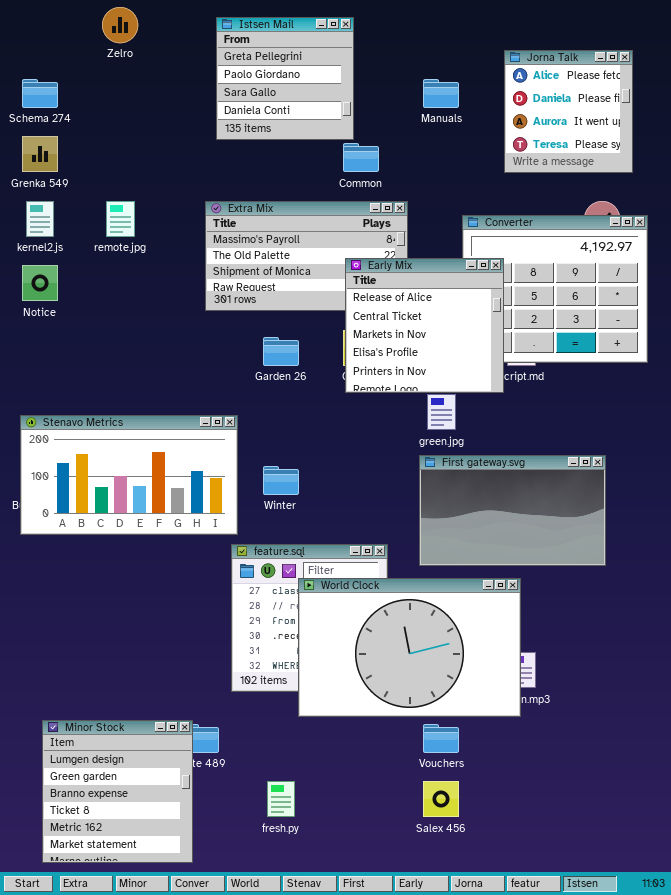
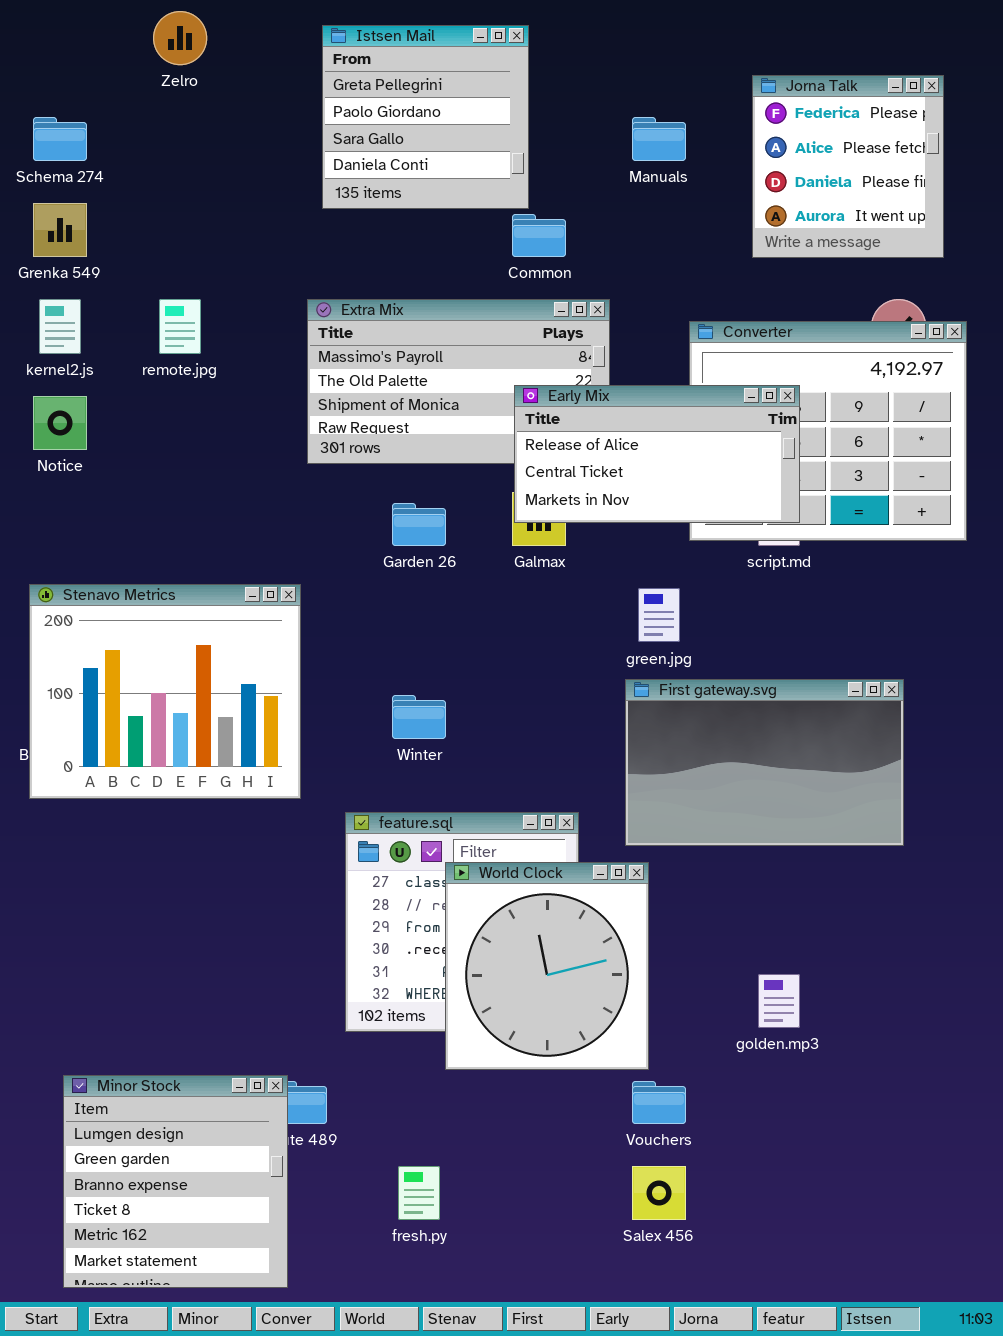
Jorna Talk: [504,50,633,173] -> [752,75,944,258], scrolled up 1 row
Early Mix: [345,258,504,393] -> [514,385,800,523], resized
Stenavo Metrics: [20,415,238,535] -> [29,584,301,799], resized
World Clock: [298,578,521,717] -> [445,862,649,1070], resized

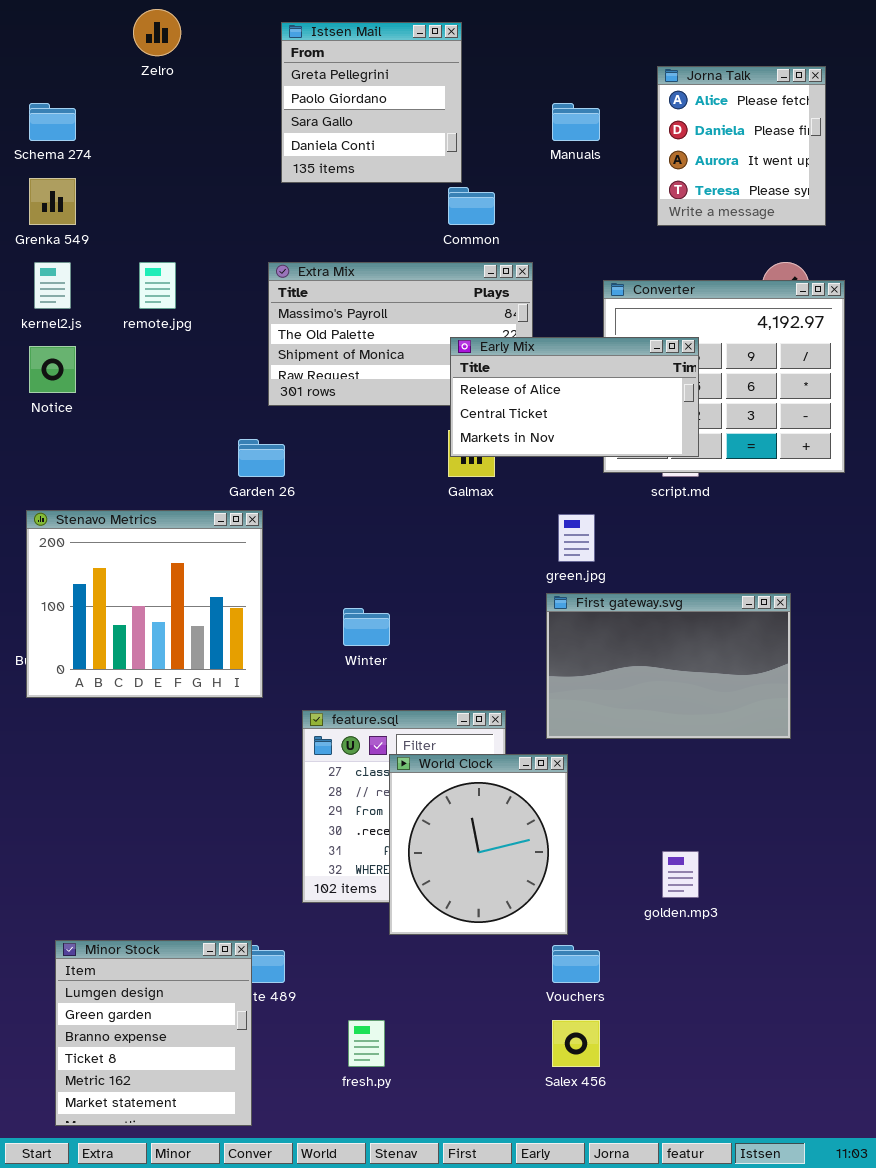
Jorna Talk: [752,75,944,258] -> [657,66,826,226], scrolled down 1 row
Garden 26: [392,503,446,546] -> [238,439,285,477], moved

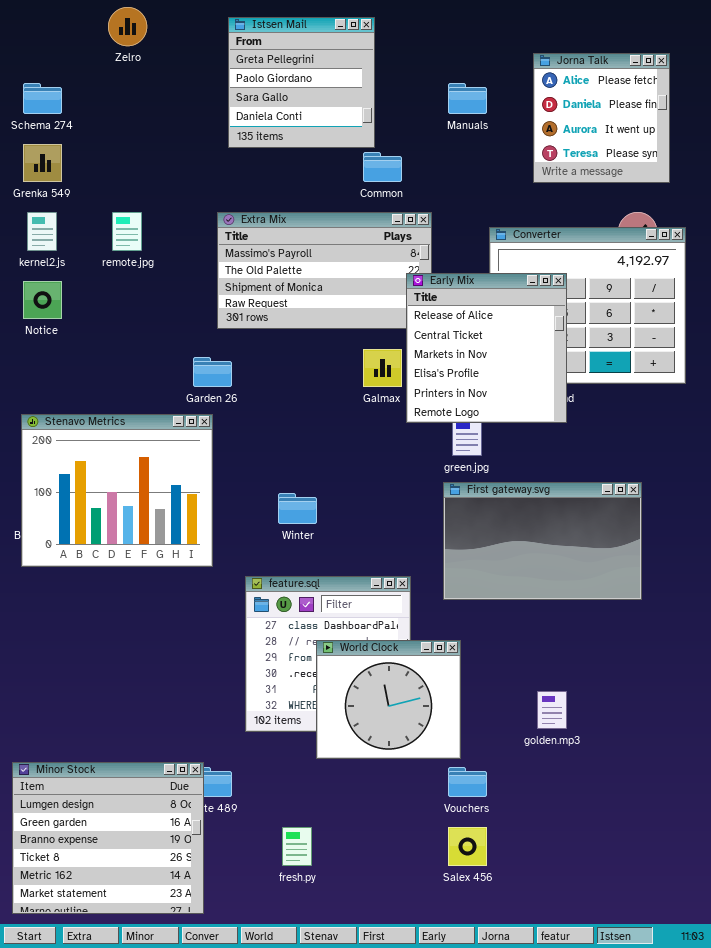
Early Mix: [450,337,699,457] -> [406,273,567,423], resized
World Clock: [389,754,568,935] -> [316,640,461,759], resized
Minor Stock: [55,940,252,1126] -> [12,762,204,914], resized

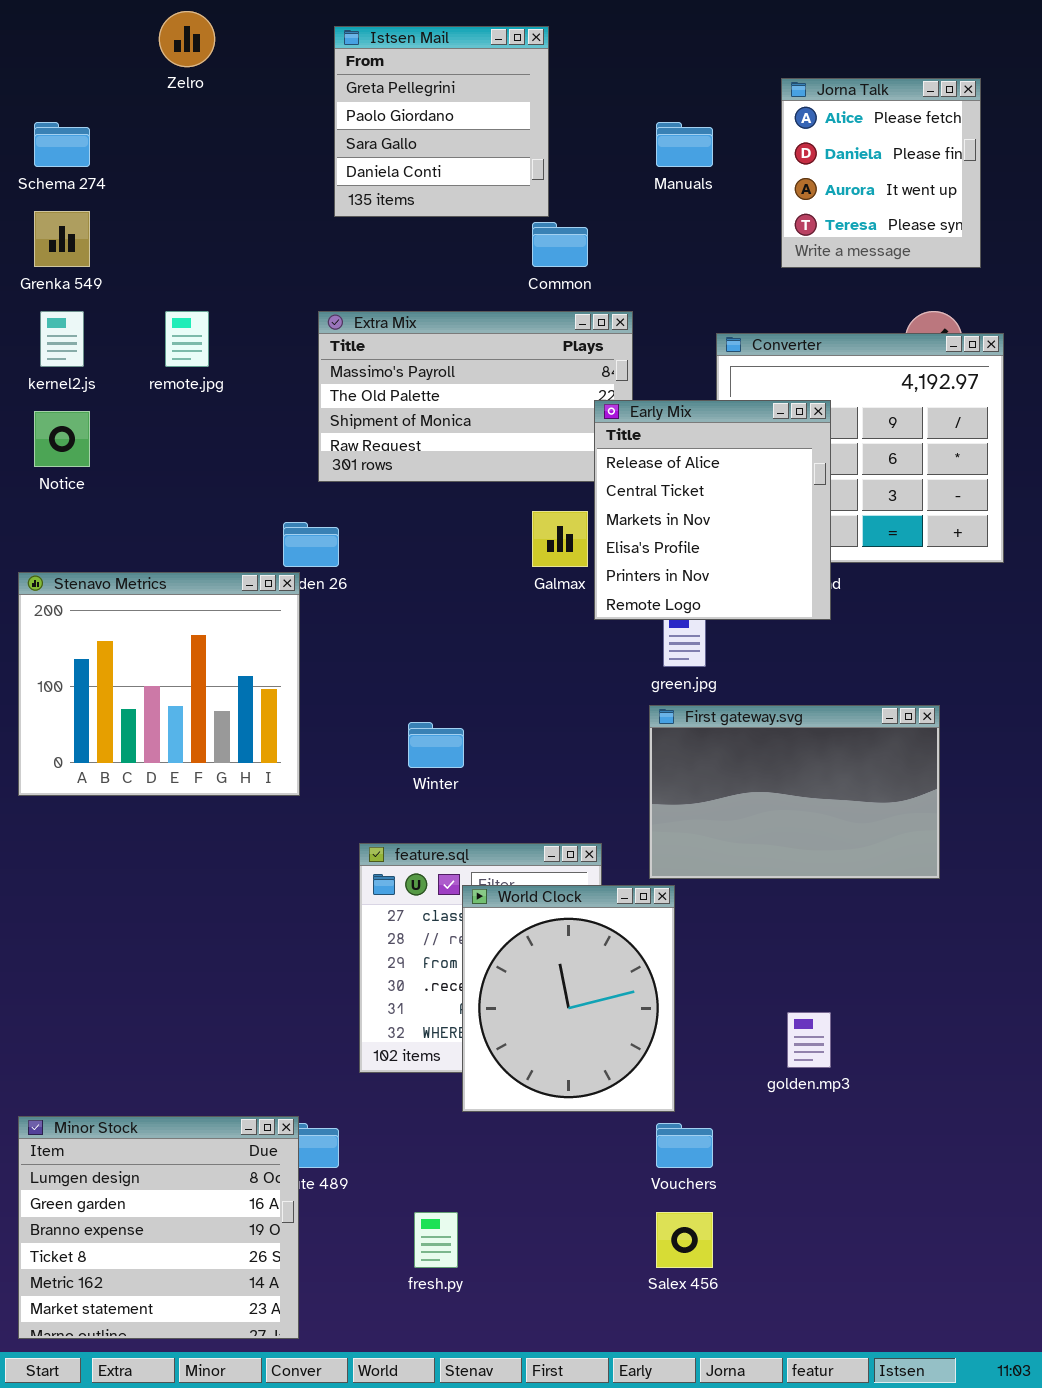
Stenavo Metrics: [21,414,213,567] -> [18,572,300,796], moved
World Clock: [316,640,461,759] -> [462,885,675,1112], resized

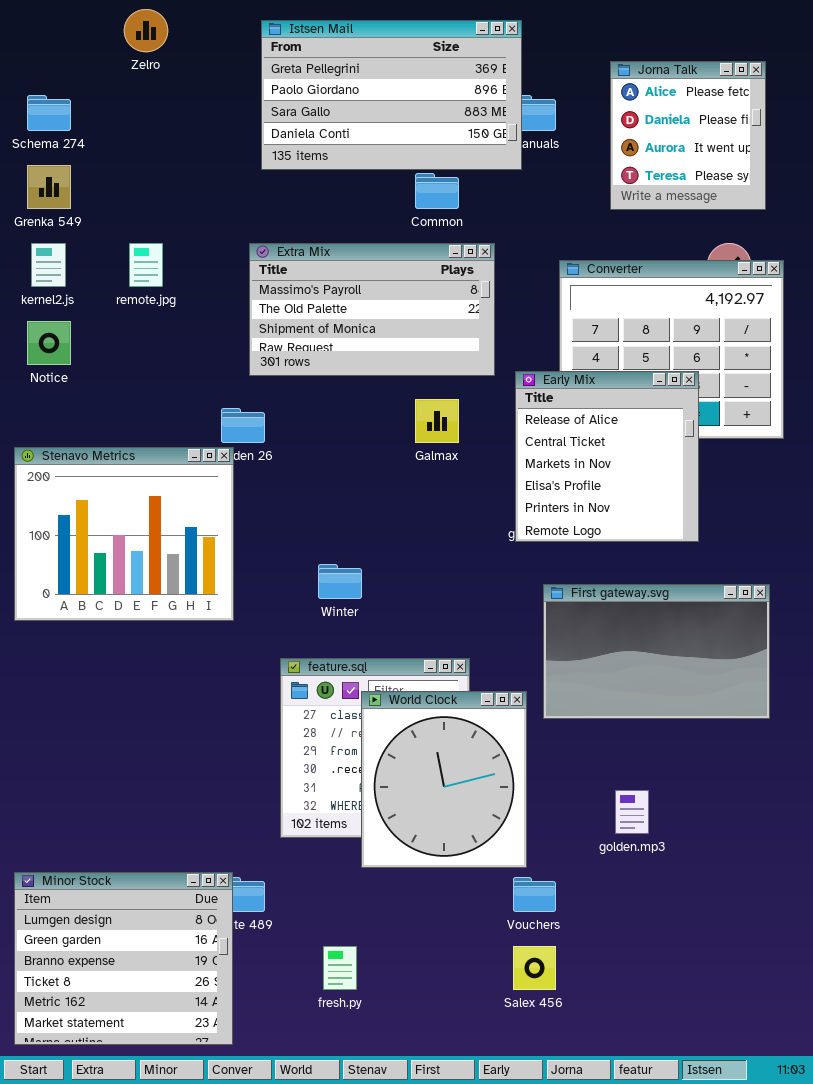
Istsen Mail: [334,26,549,217] -> [261,20,522,170], resized
Early Mix: [594,400,831,620] -> [515,371,699,542], moved
First gateway.svg: [649,705,940,879] -> [543,584,770,719], moved

